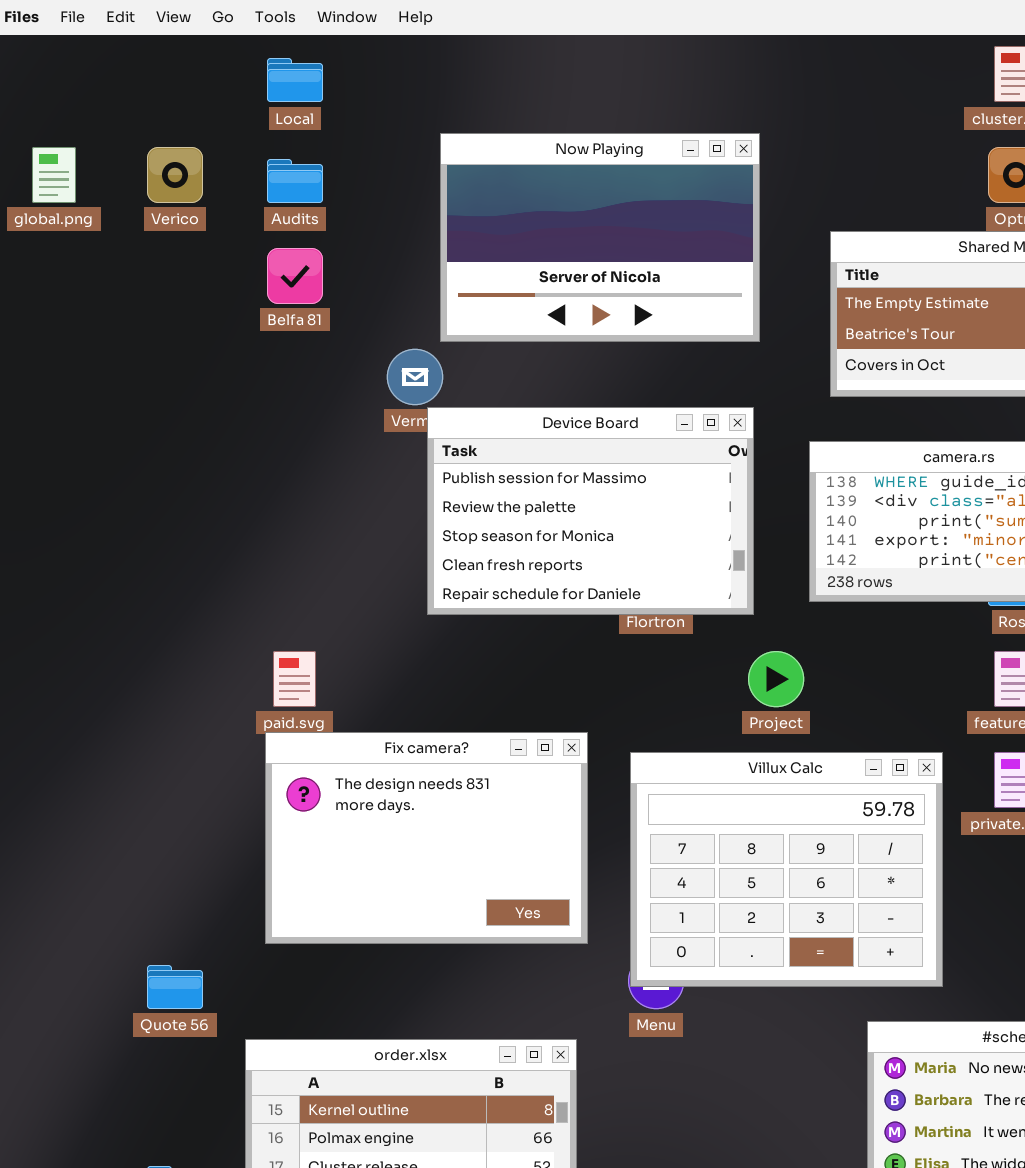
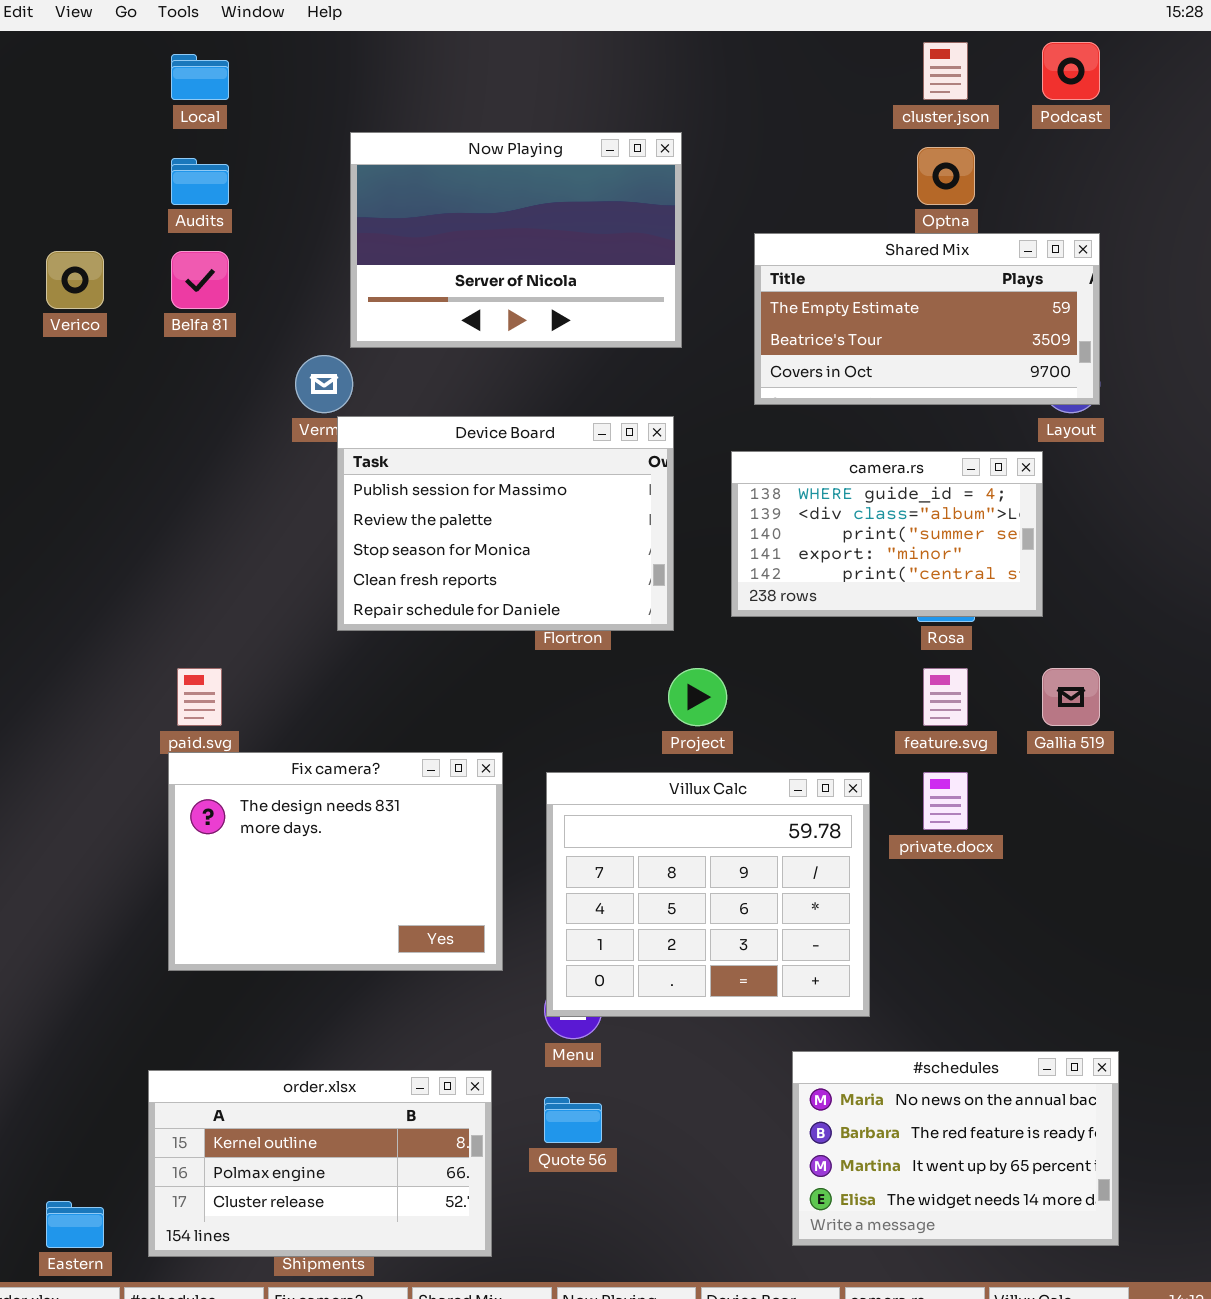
Verico: [147,147,203,203] -> [46,251,104,309], moved
Quote 56: [147,965,203,1009] -> [544,1097,602,1143], moved

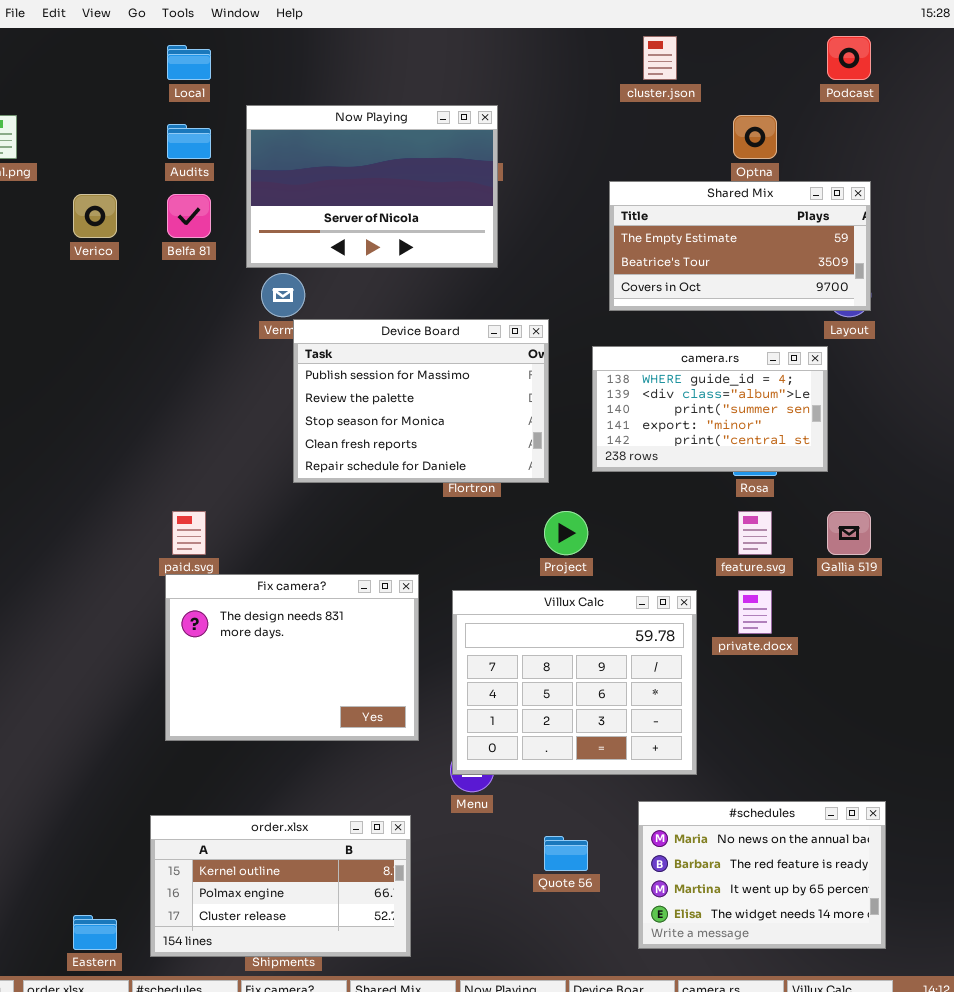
cluster.json: [923,42,968,100] -> [643,36,677,80], moved
Now Playing: [350,132,682,348] -> [246,105,498,268], moved
Quote 56: [544,1097,602,1143] -> [544,836,588,871], moved

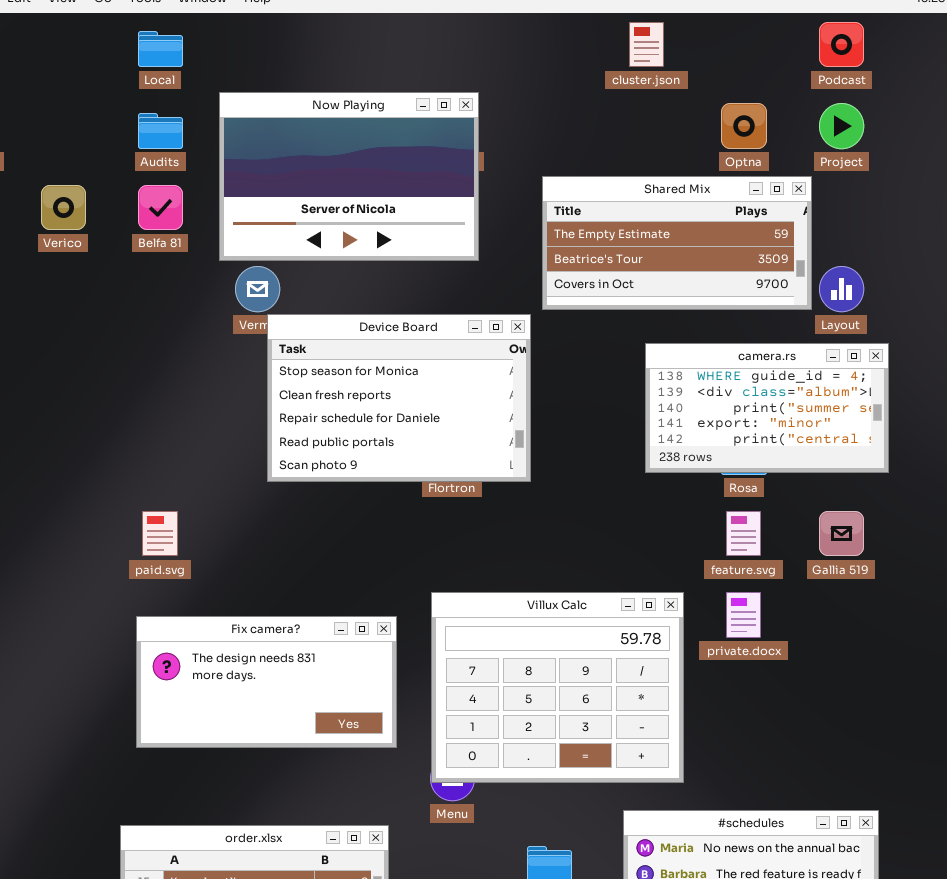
Shared Mix: [609,181,871,311] -> [542,176,812,310], moved
Device Board: [293,319,549,483] -> [267,314,531,482], scrolled down 2 rows
camera.rs: [592,346,828,472] -> [645,343,889,473], moved
Project: [544,511,588,555] -> [819,103,864,149], moved
Fix camera?: [165,574,419,741] -> [136,616,397,748], resized

